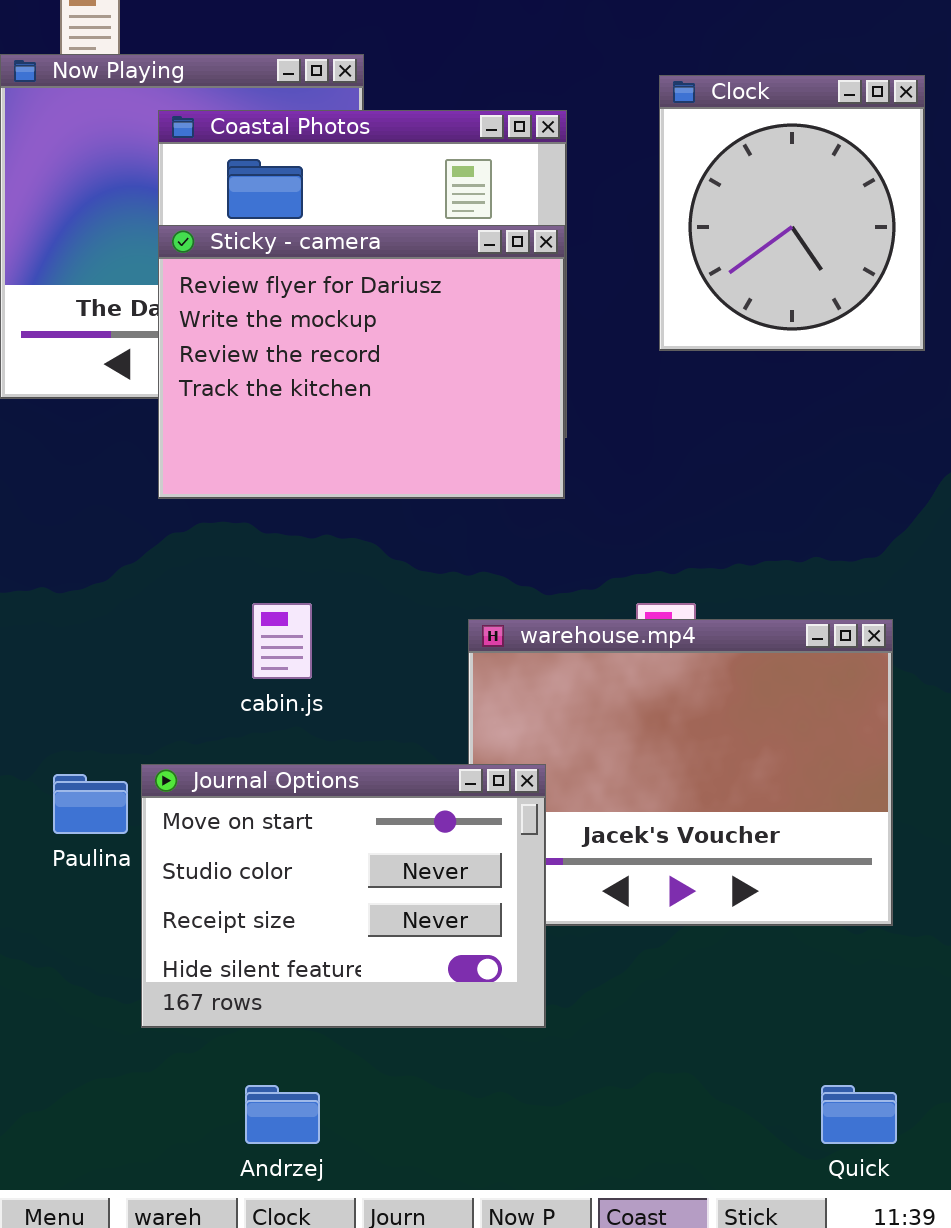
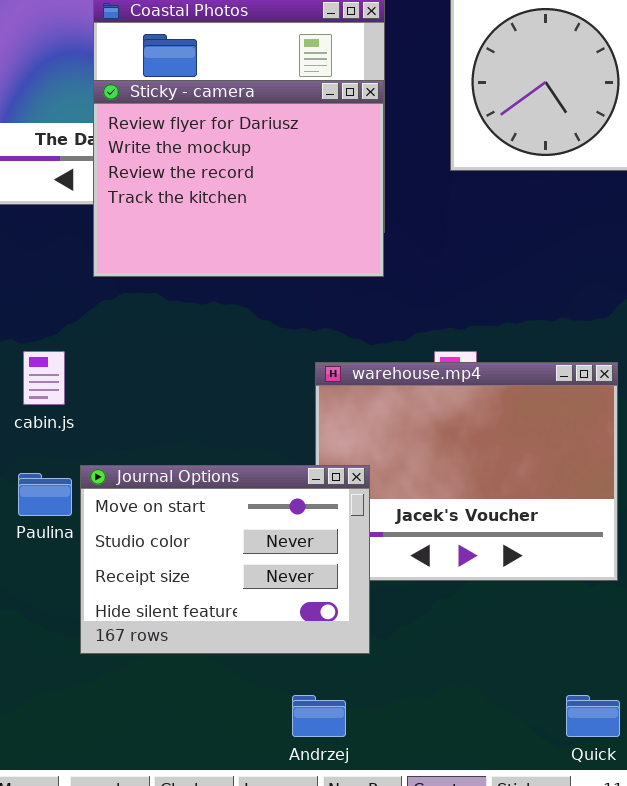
cabin.js: [252,603,312,679] -> [23,351,65,405], moved
Andrzej: [245,1085,320,1144] -> [292,695,346,737], moved

